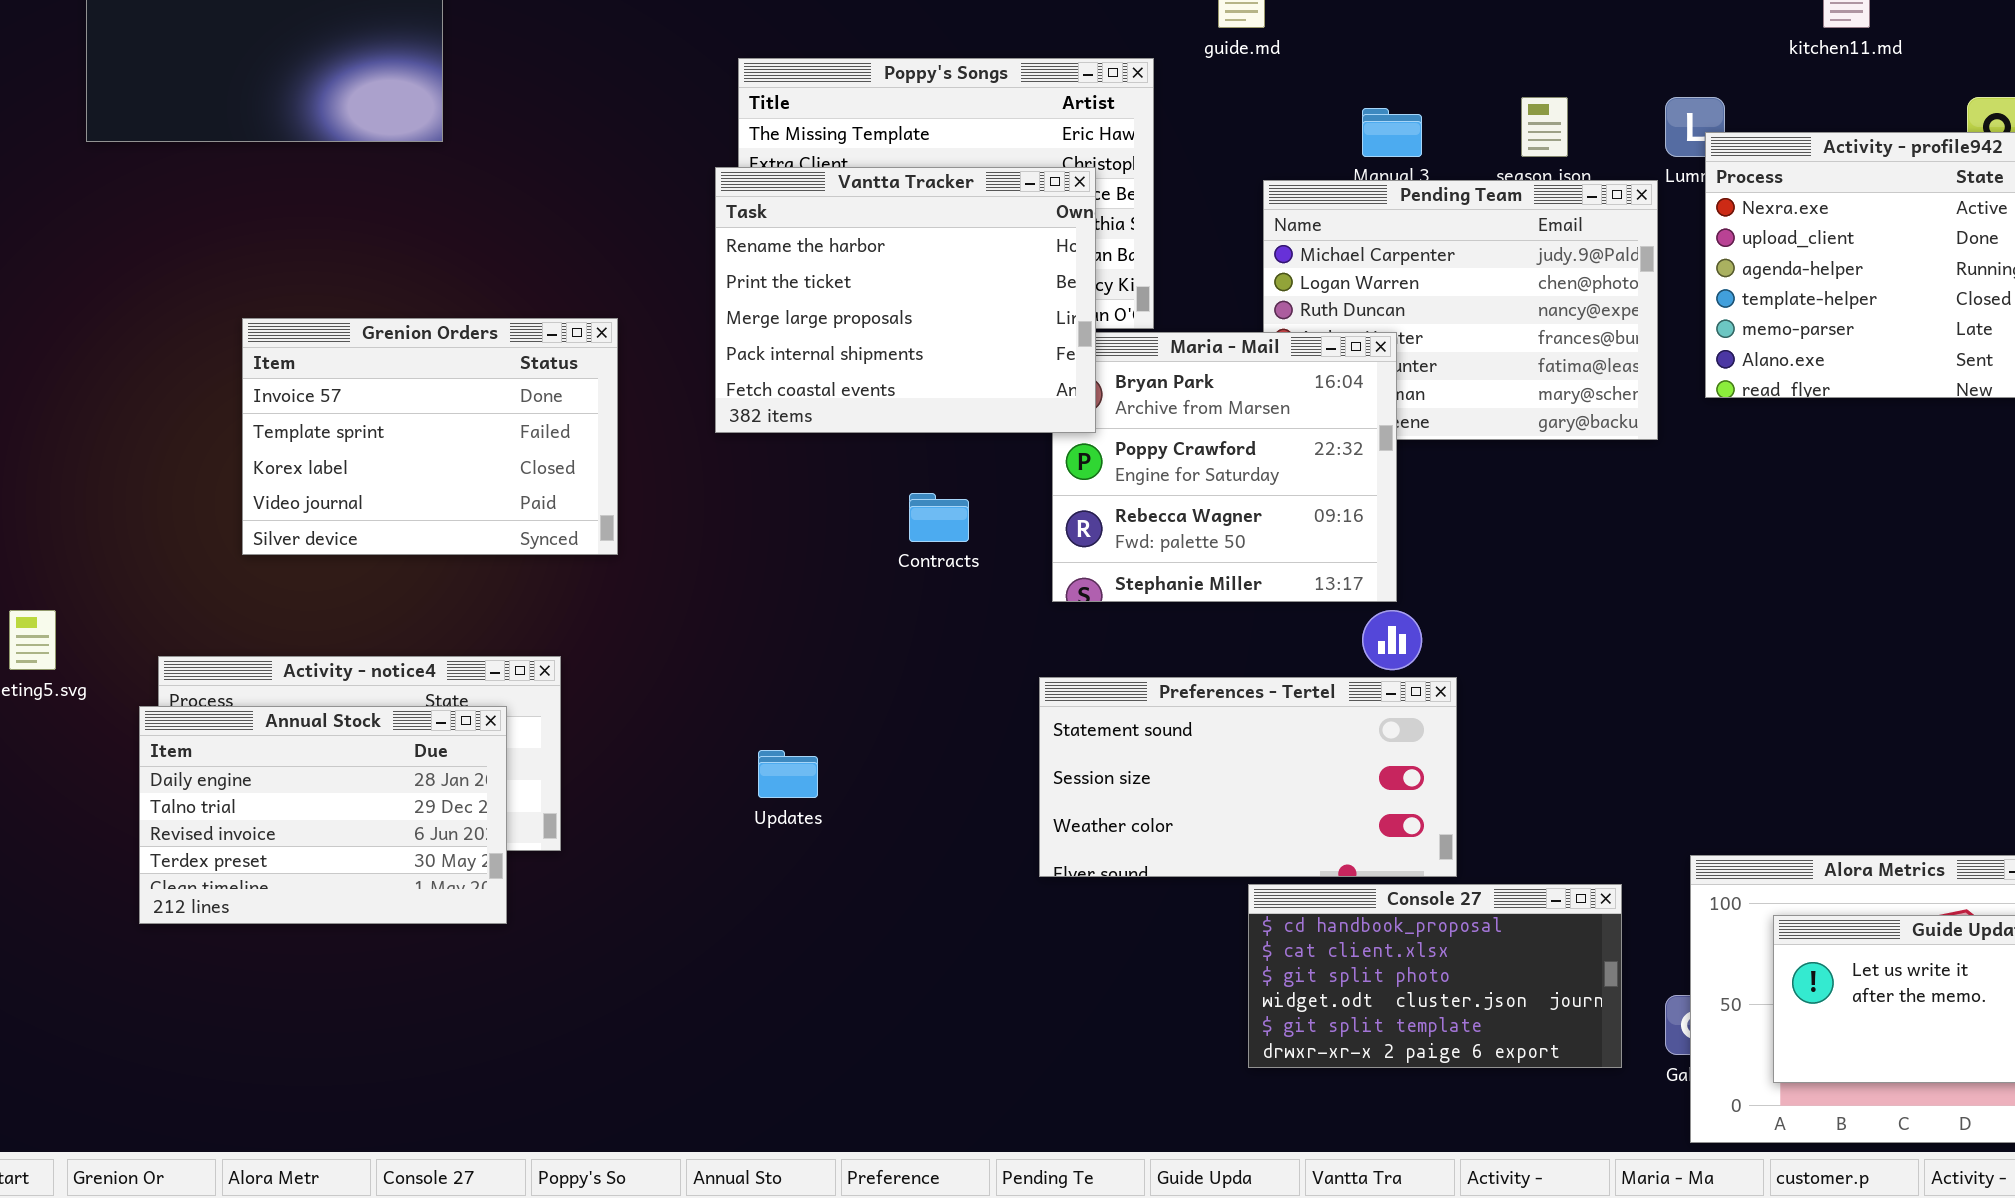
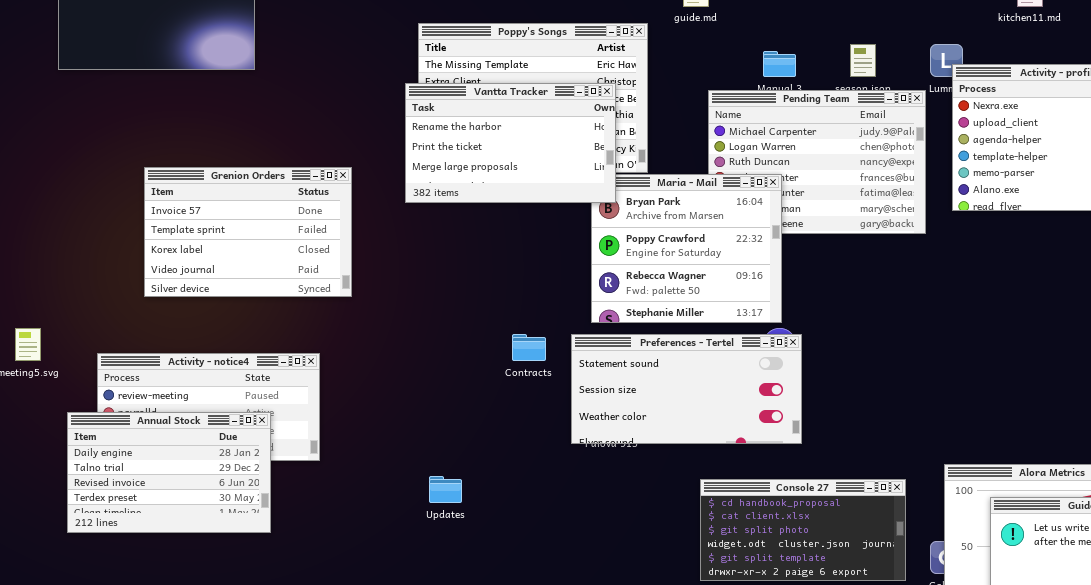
Vantta Tracker: [715,167,1096,433] -> [405,83,616,203], resized
Contracts: [909,493,969,542] -> [512,334,546,361], moved
Preferences - Tertel: [1039,677,1457,877] -> [571,334,802,444], moved
Annual Stock: [139,706,507,924] -> [67,412,271,533], moved
Updates: [758,750,818,798] -> [429,476,462,503], moved

